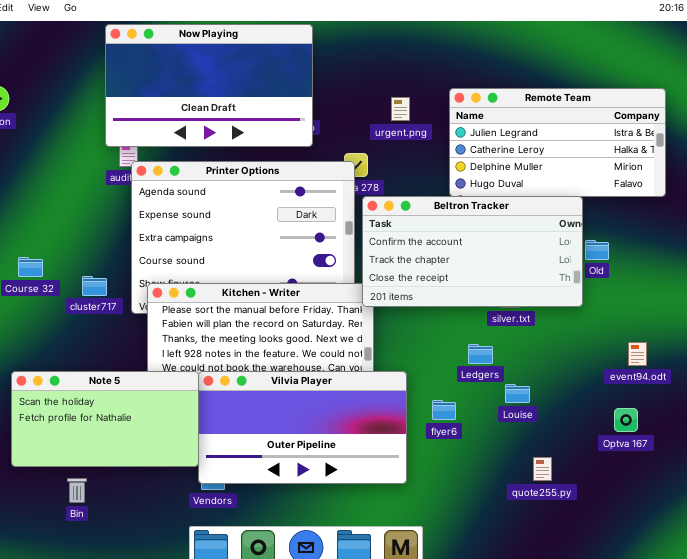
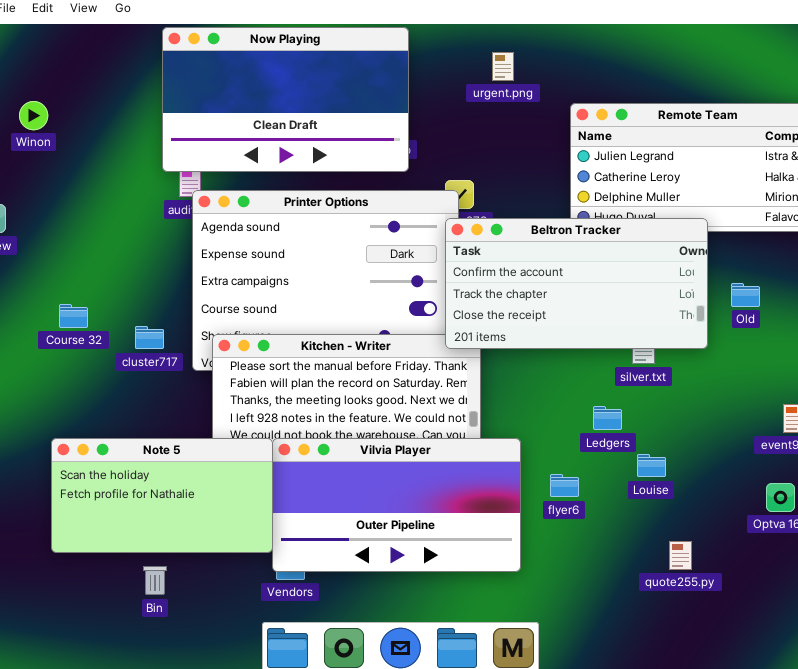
urgent.png: [391,97,410,121] -> [492,52,514,81], moved
Beltron Tracker: [362,196,583,307] -> [445,218,708,349], moved
Bin: [67,478,87,503] -> [143,566,167,595], moved

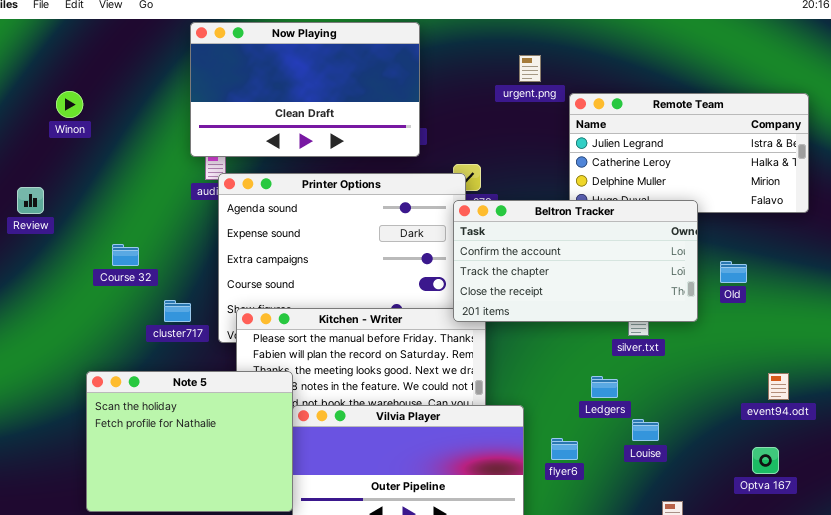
urgent.png: [492,52,514,81] -> [519,55,541,82], moved
Course 32: [59,304,88,328] -> [112,244,139,266], moved
Note 5: [51,438,273,553] -> [86,371,293,512], resized

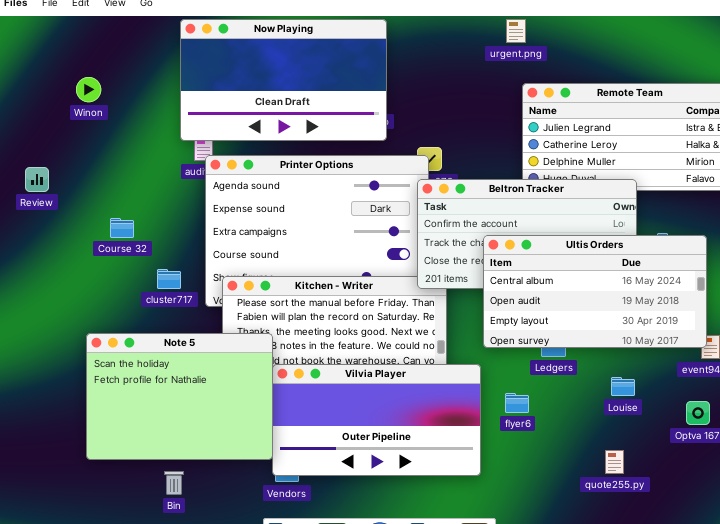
urgent.png: [519,55,541,82] -> [506,19,526,43], moved
Winon: [56,91,83,118] -> [76,77,101,102], moved
Ultis Orders: none -> [483,235,707,348], opened
Louise: [632,419,659,441] -> [611,377,635,396], moved

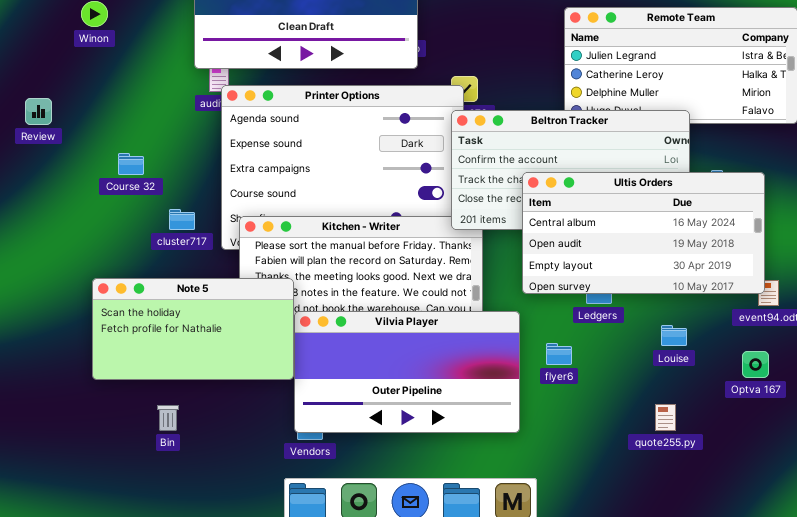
Note 5: [86,333,273,460] -> [92,278,294,380], resized
Bin: [164,471,184,495] -> [157,405,179,431], moved

